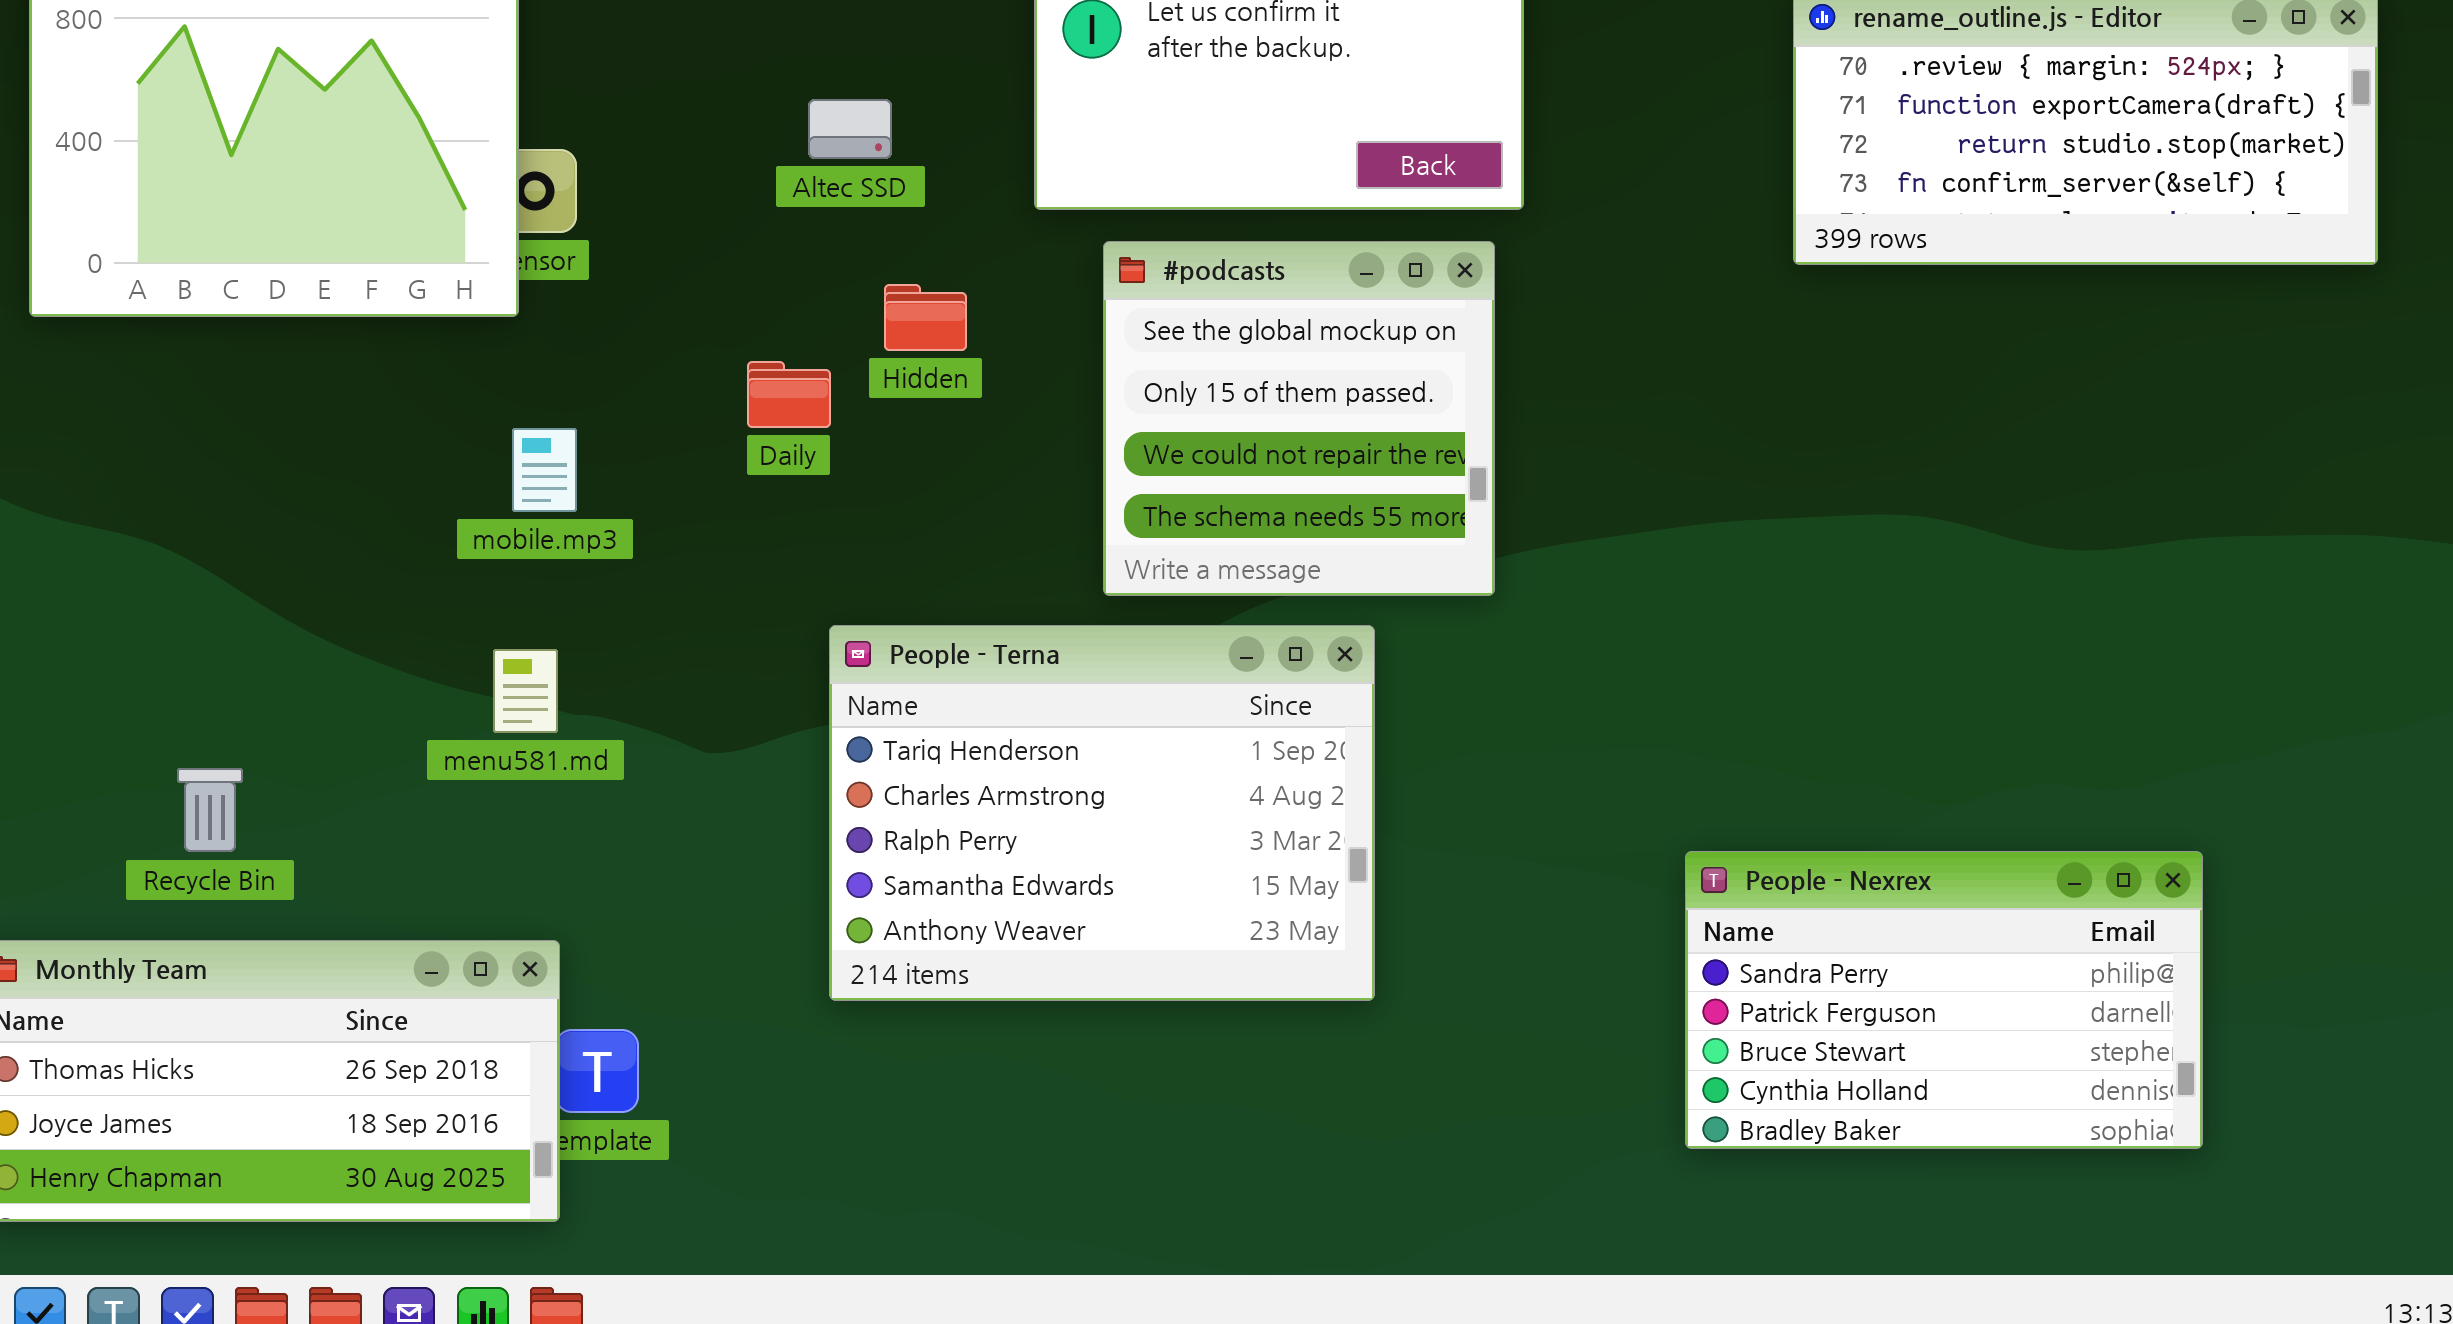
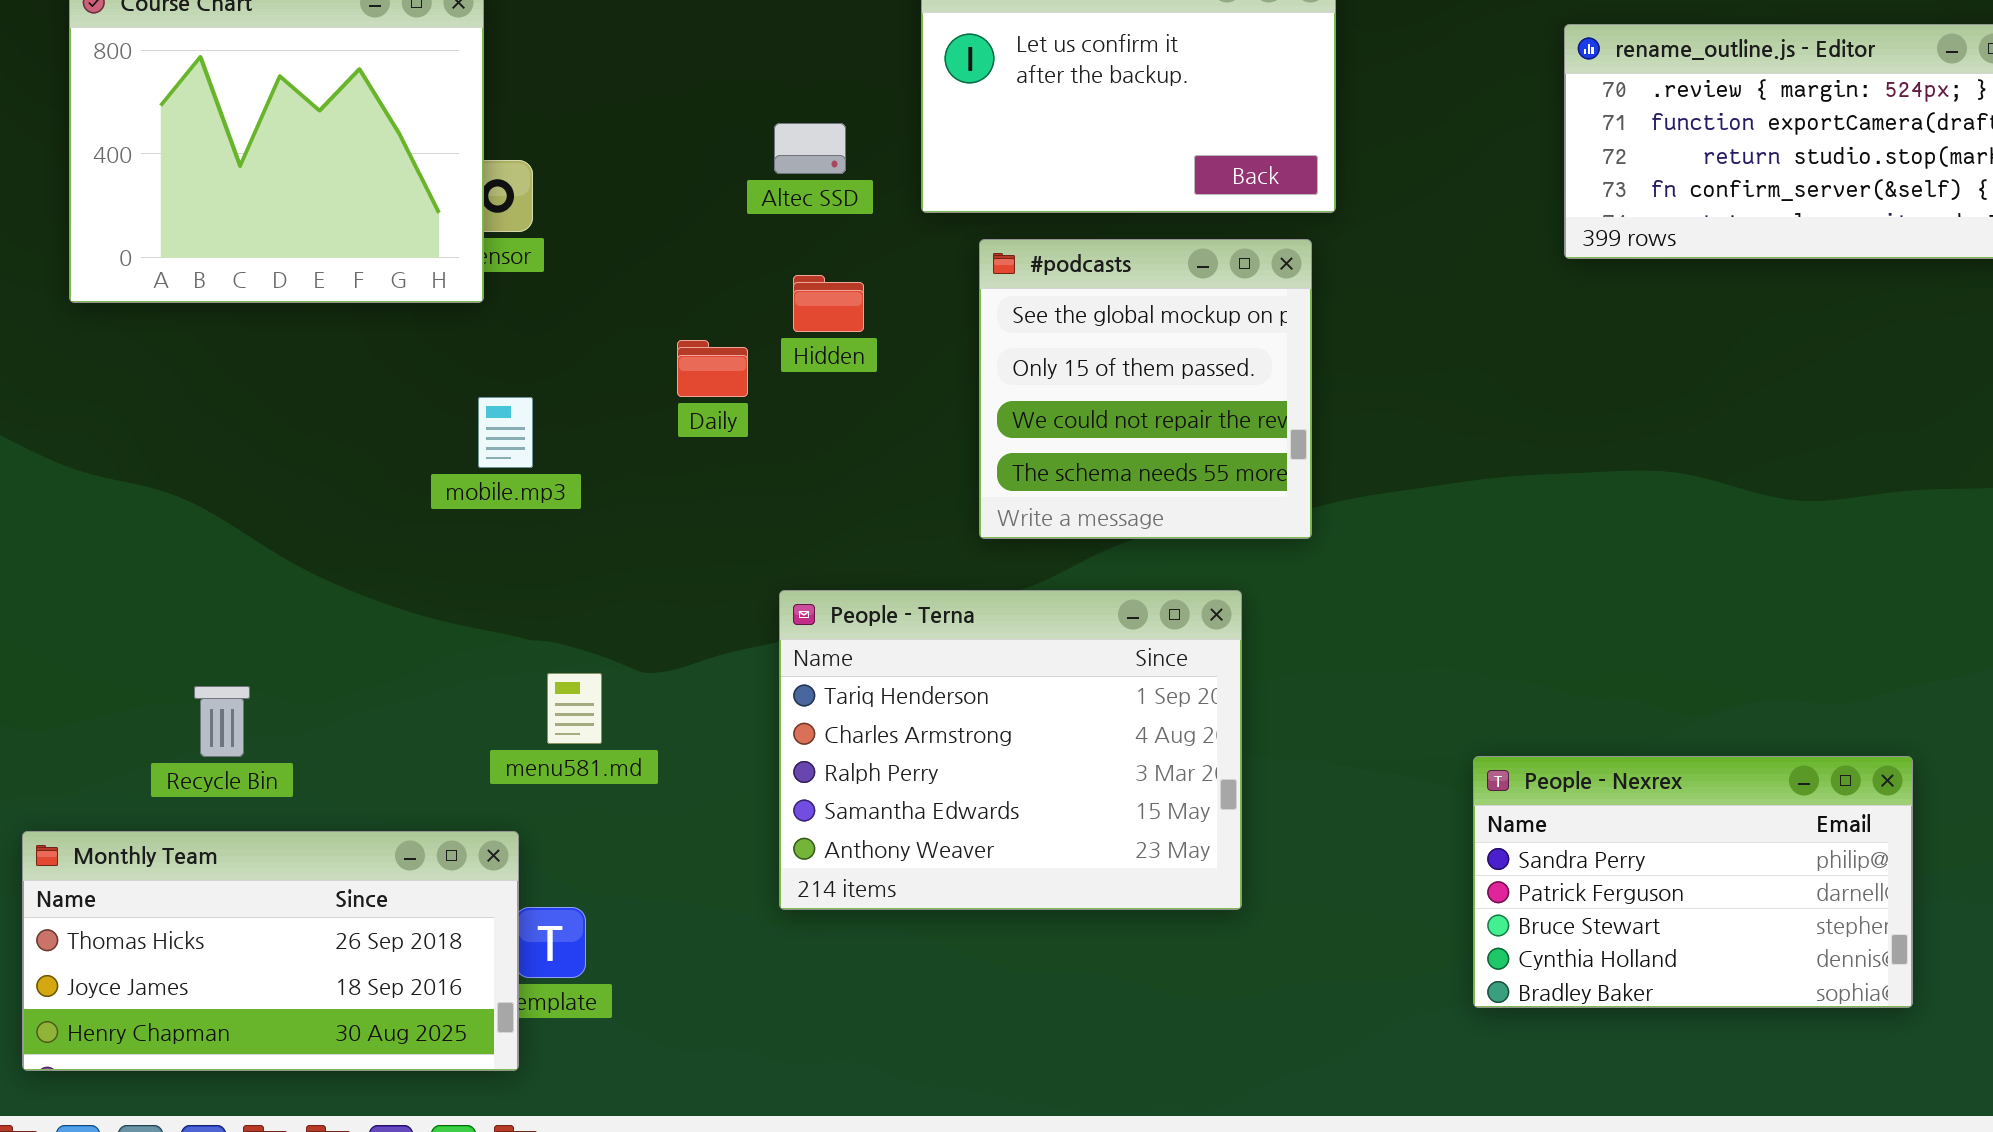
Altec SSD: [808,99,892,159] -> [774,123,846,174], moved
People - Terna: [829,625,1375,1001] -> [779,590,1242,910], moved
menu581.md: [493,649,558,733] -> [547,673,602,744], moved

